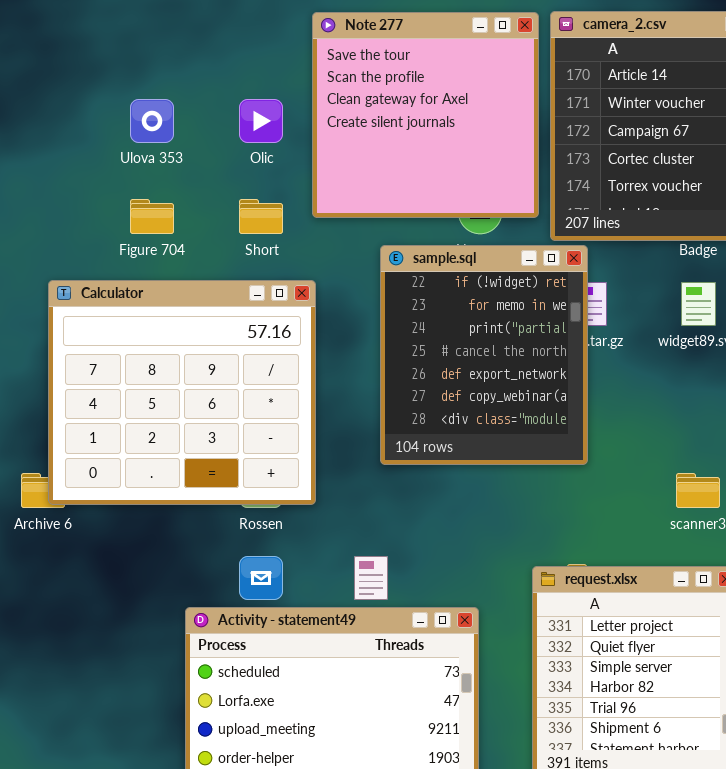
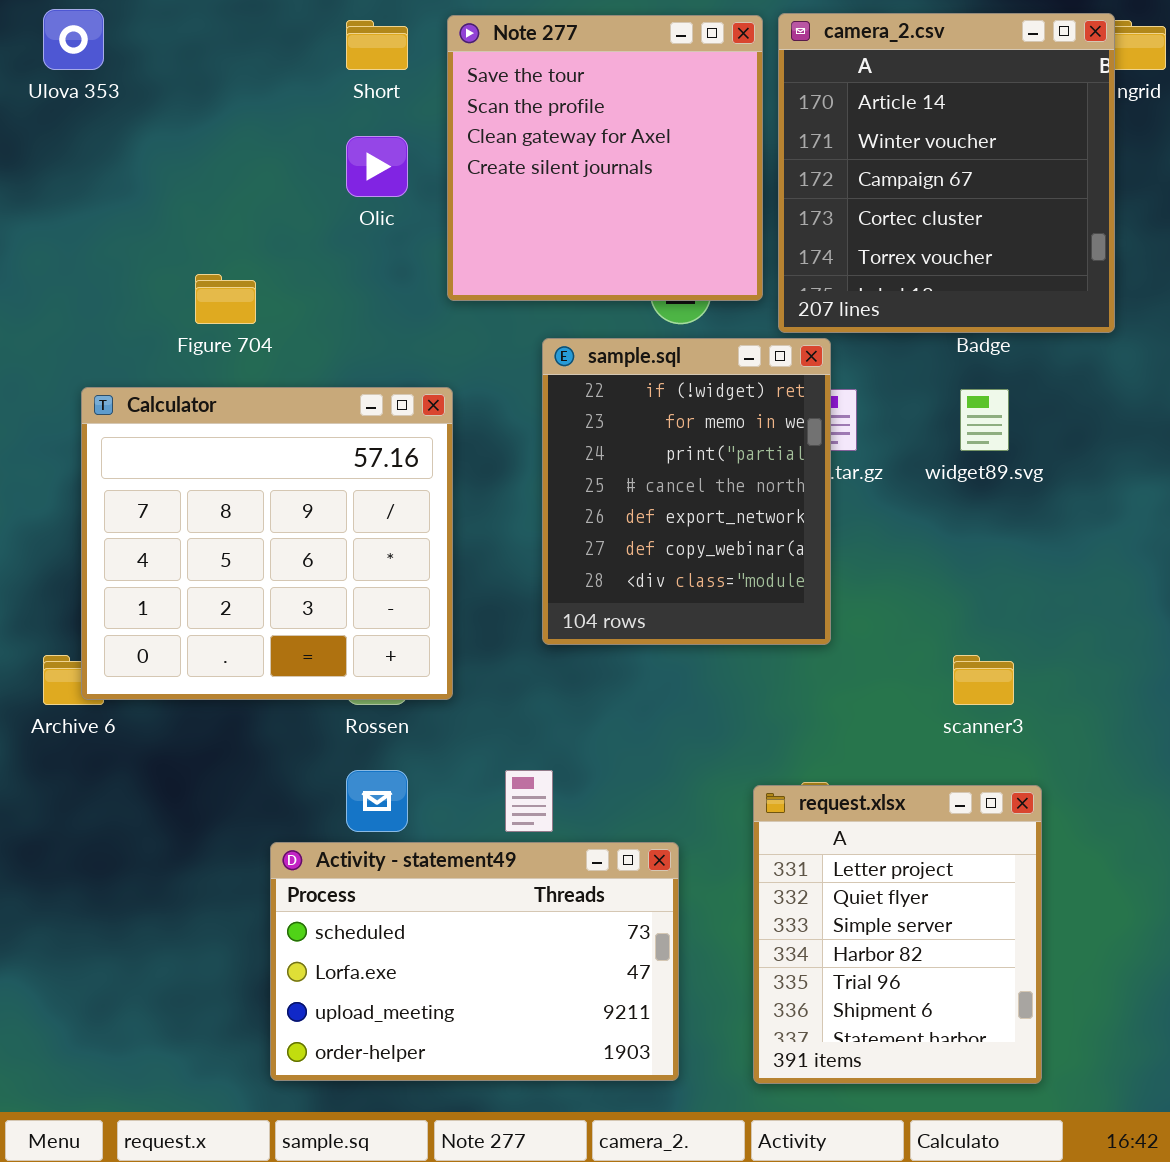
Ulova 353: [130,99,174,143] -> [43,9,104,70], moved
Short: [239,199,283,234] -> [346,20,408,70], moved

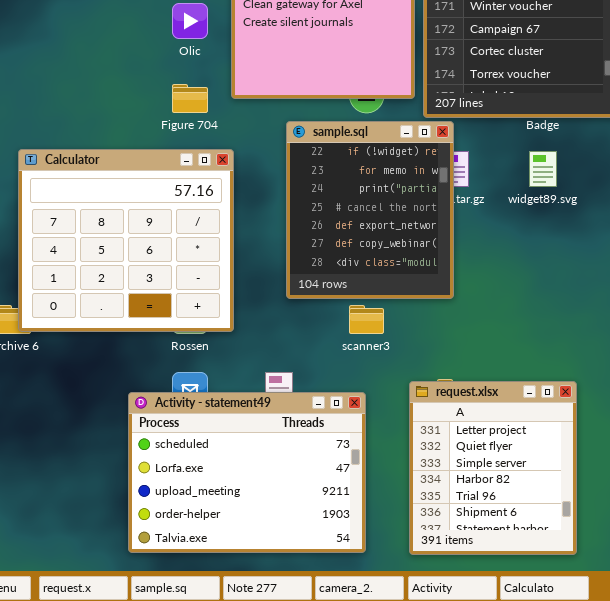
Figure 704: [195,274,256,324] -> [172,84,208,113], moved
scanner3: [953,655,1014,705] -> [349,305,384,334], moved
Activity - statement49: [270,842,679,1081] -> [128,392,366,553], resized

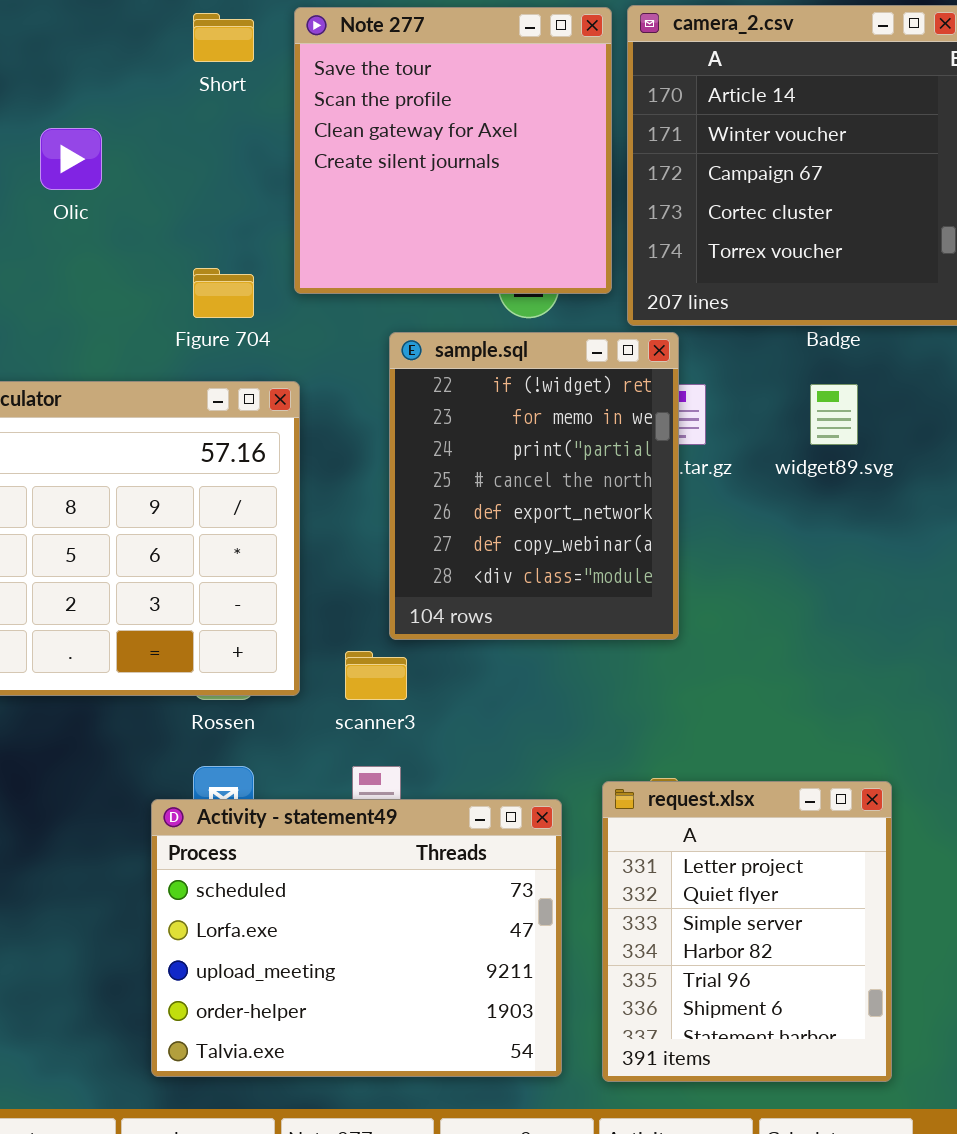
Olic: [172,3,208,39] -> [40,128,102,190], moved
scanner3: [349,305,384,334] -> [345,651,407,700], moved
Activity - statement49: [128,392,366,553] -> [151,799,562,1077], moved

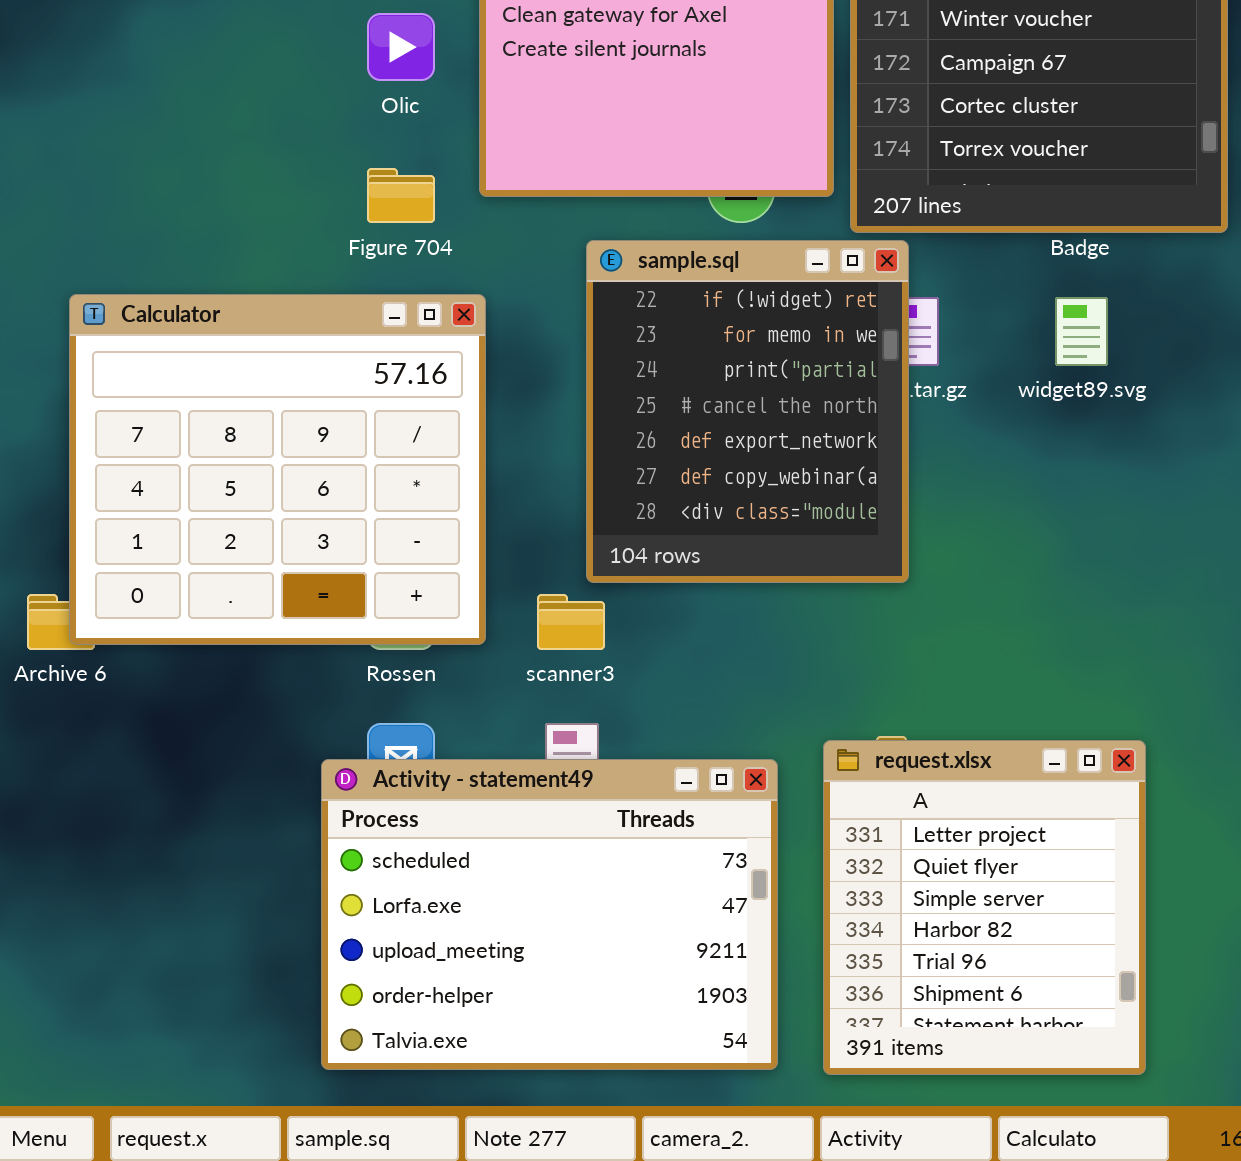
Olic: [40,128,102,190] -> [367,13,435,81], moved

